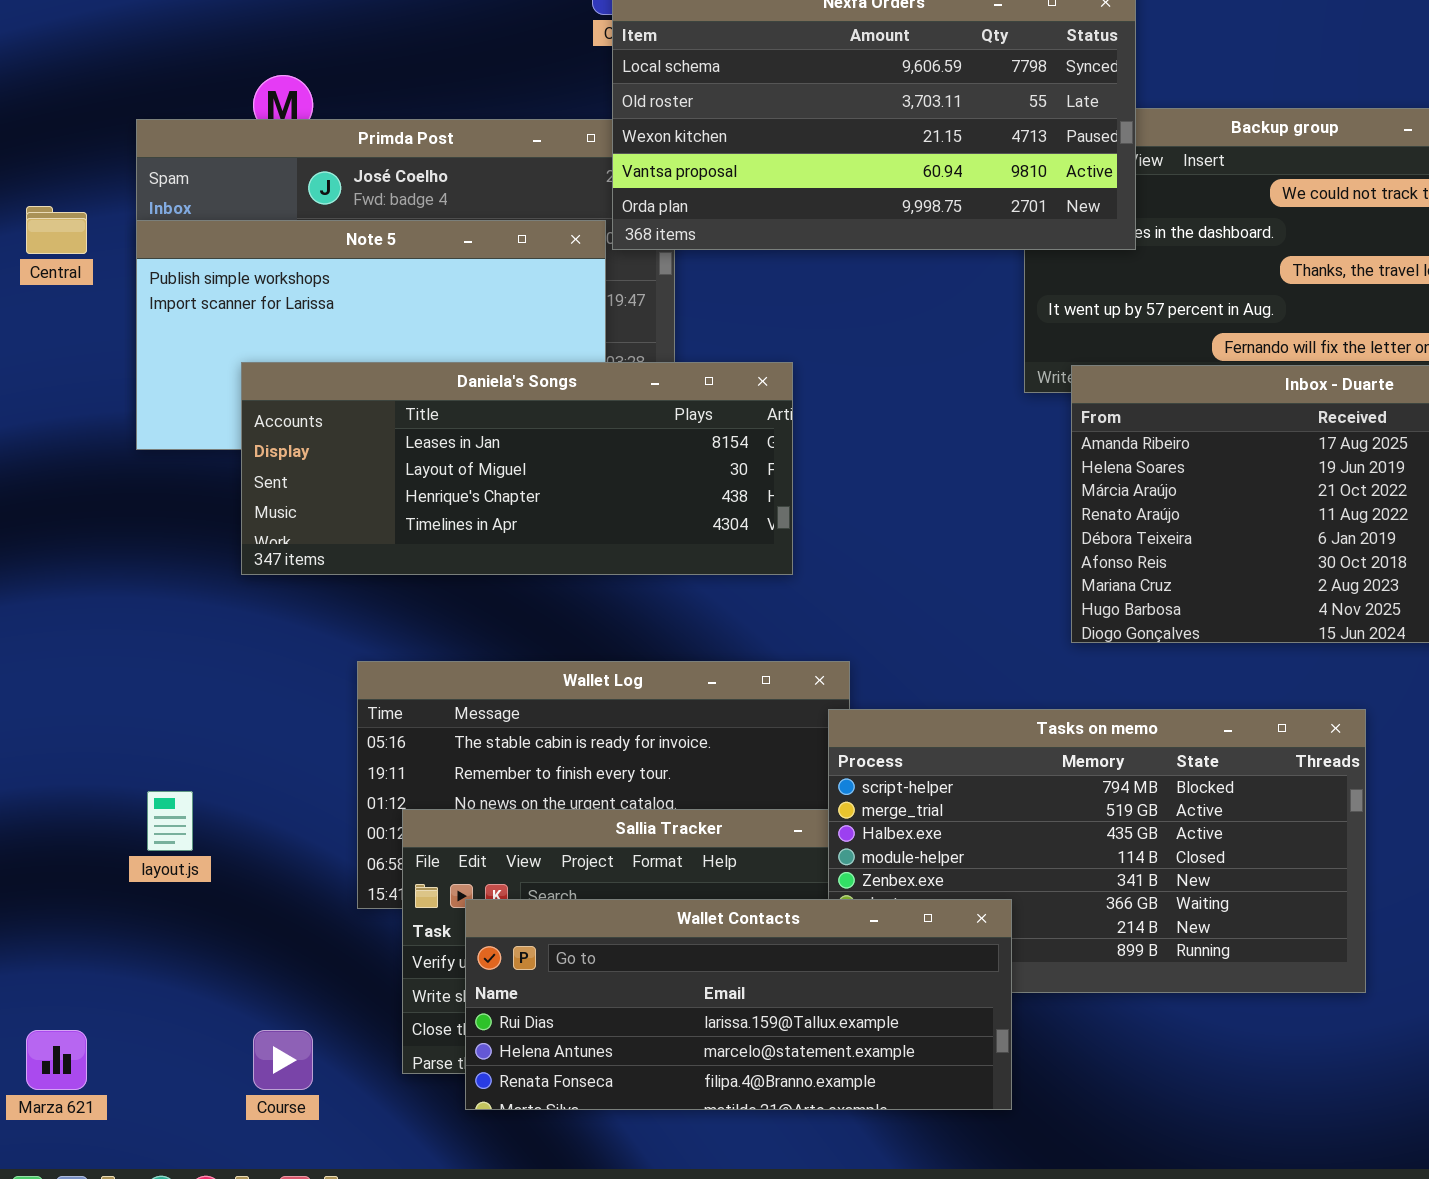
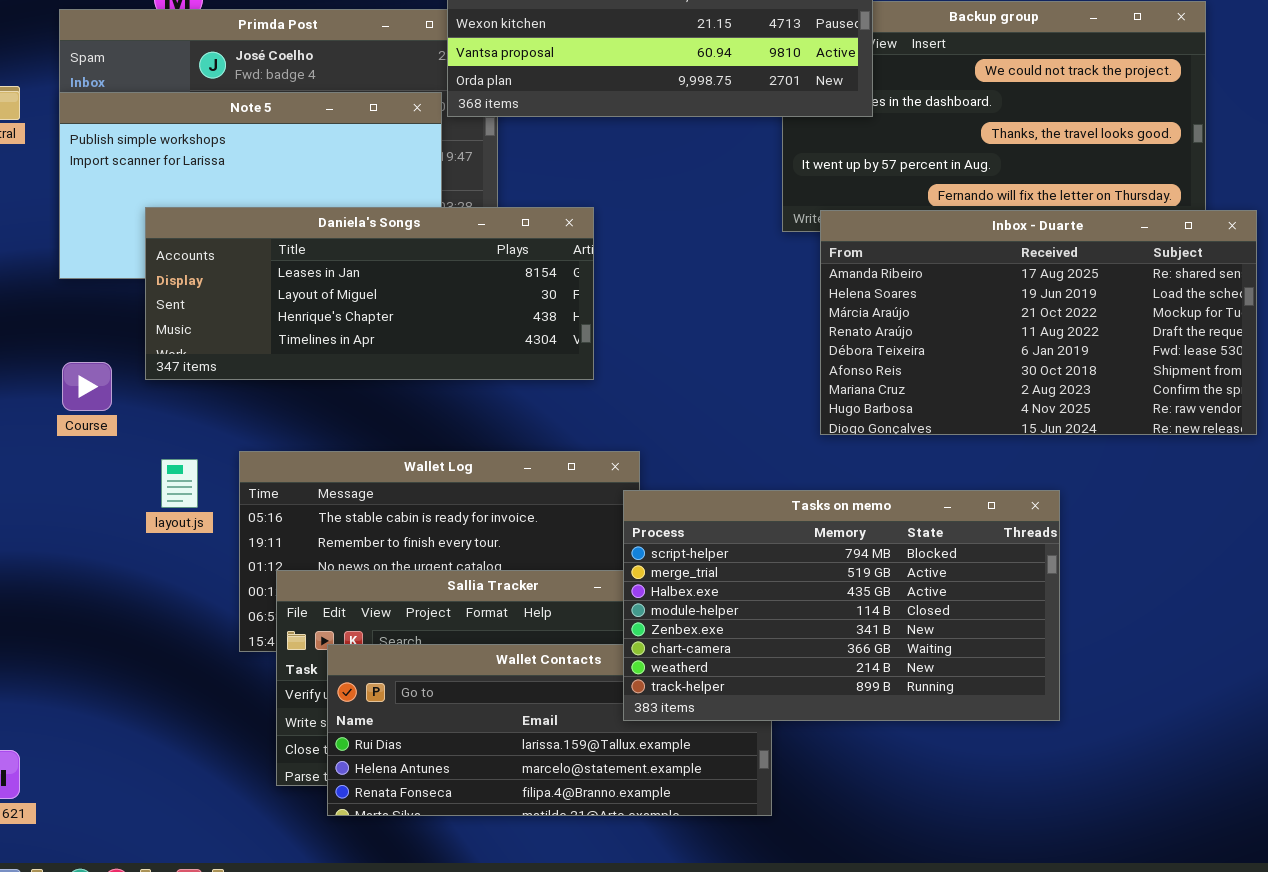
Tasks on memo: [828,709,1366,993] -> [623,490,1060,721], raised
layout.js: [147,791,193,851] -> [161,459,198,508], moved
Course: [253,1030,313,1090] -> [62,362,112,411], moved

